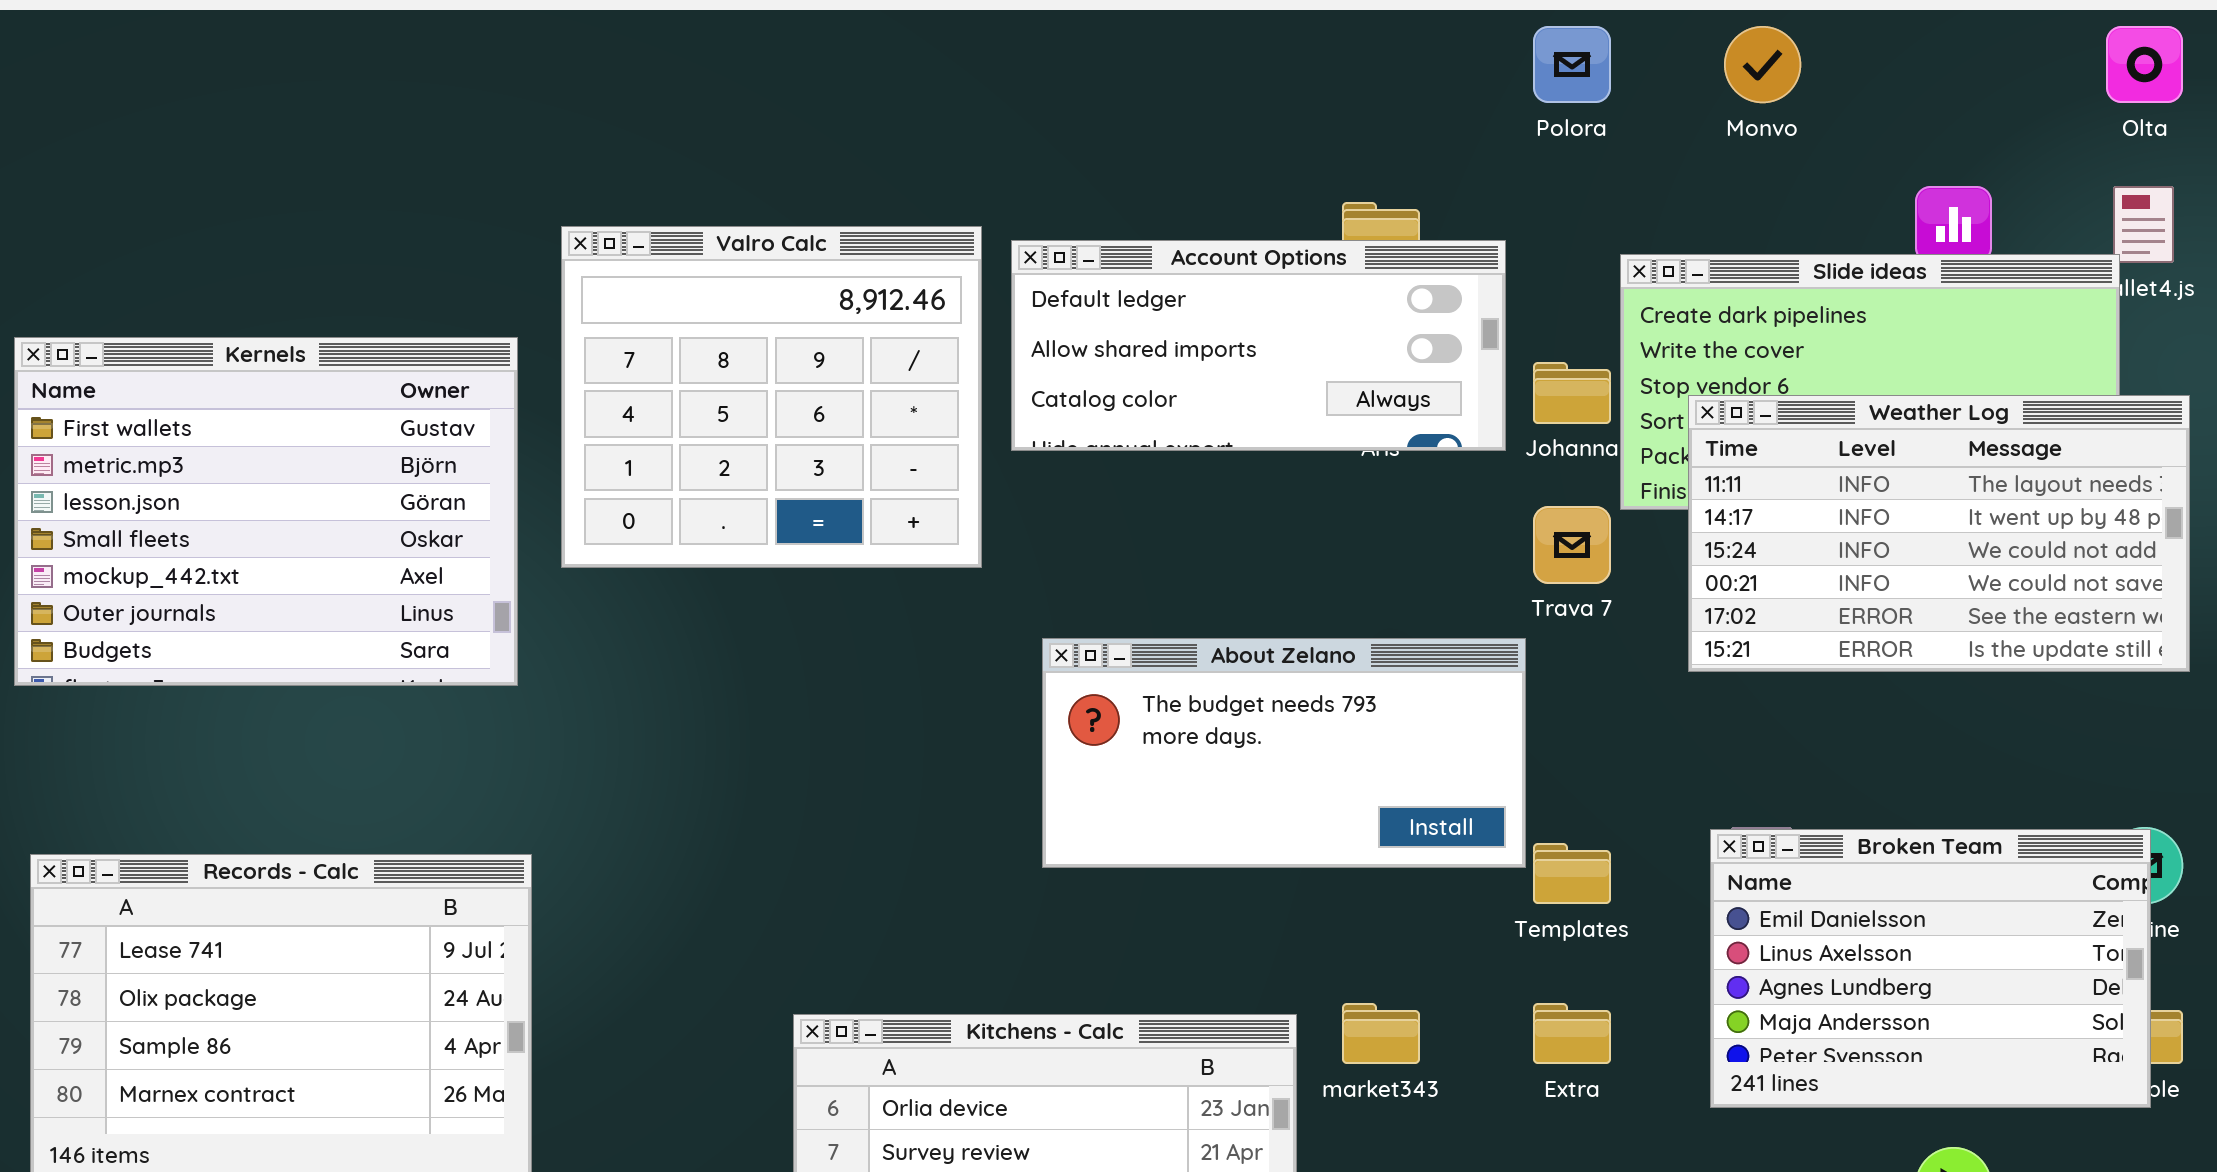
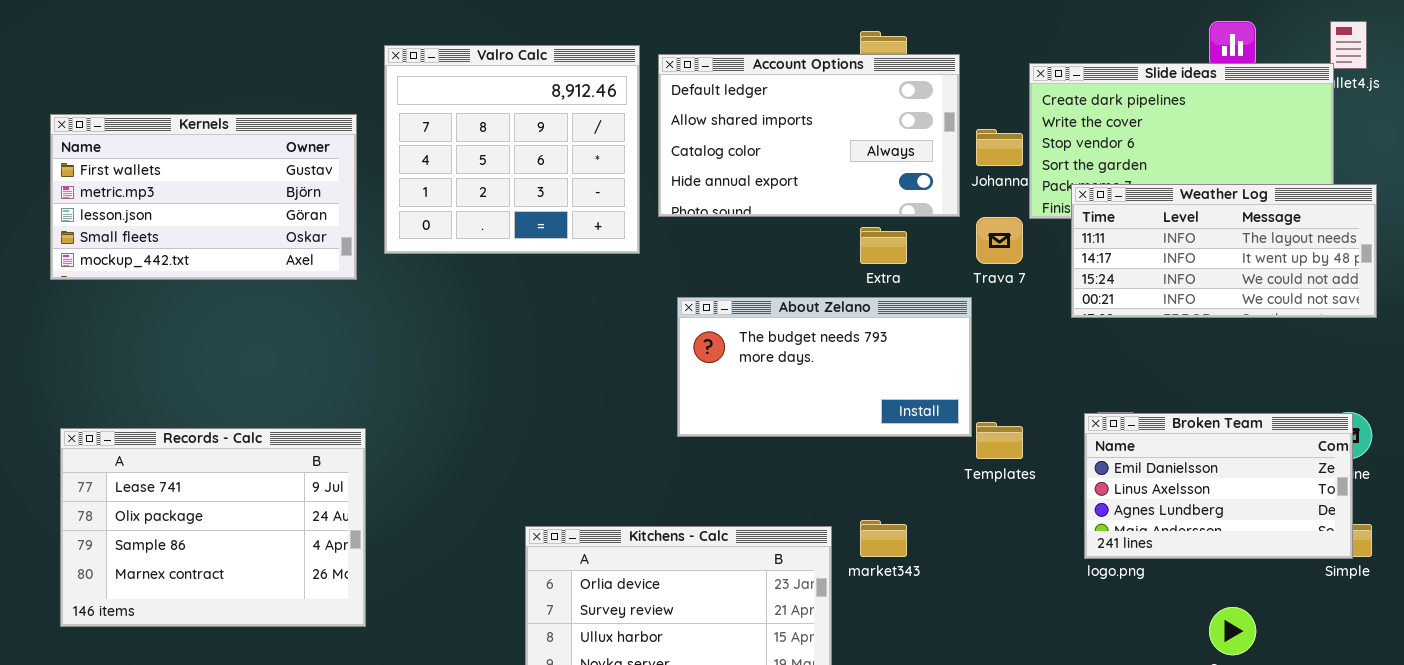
Account Options: [1011,240,1506,451] -> [658,54,960,217], resized
Kernels: [14,337,518,686] -> [50,114,357,280], resized
Weather Log: [1688,395,2190,672] -> [1071,184,1377,318], resized
Broken Team: [1710,829,2151,1108] -> [1084,413,1353,559], resized
Extra: [1533,1003,1611,1064] -> [860,227,907,264], moved

